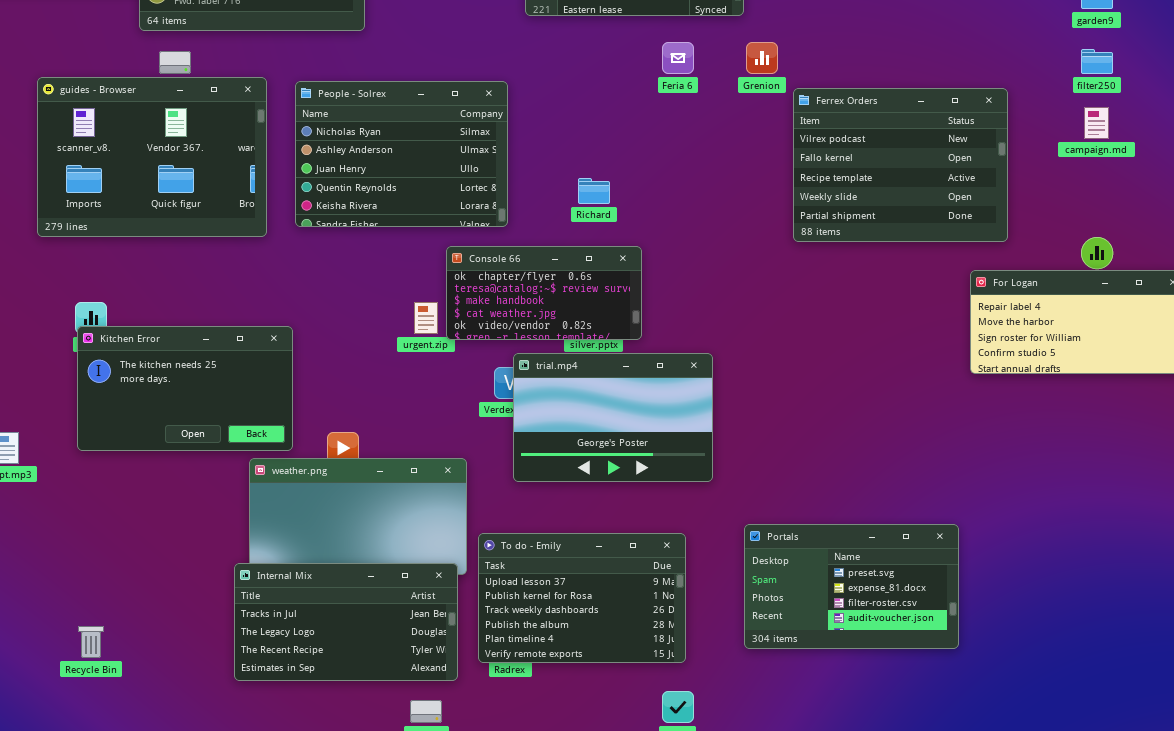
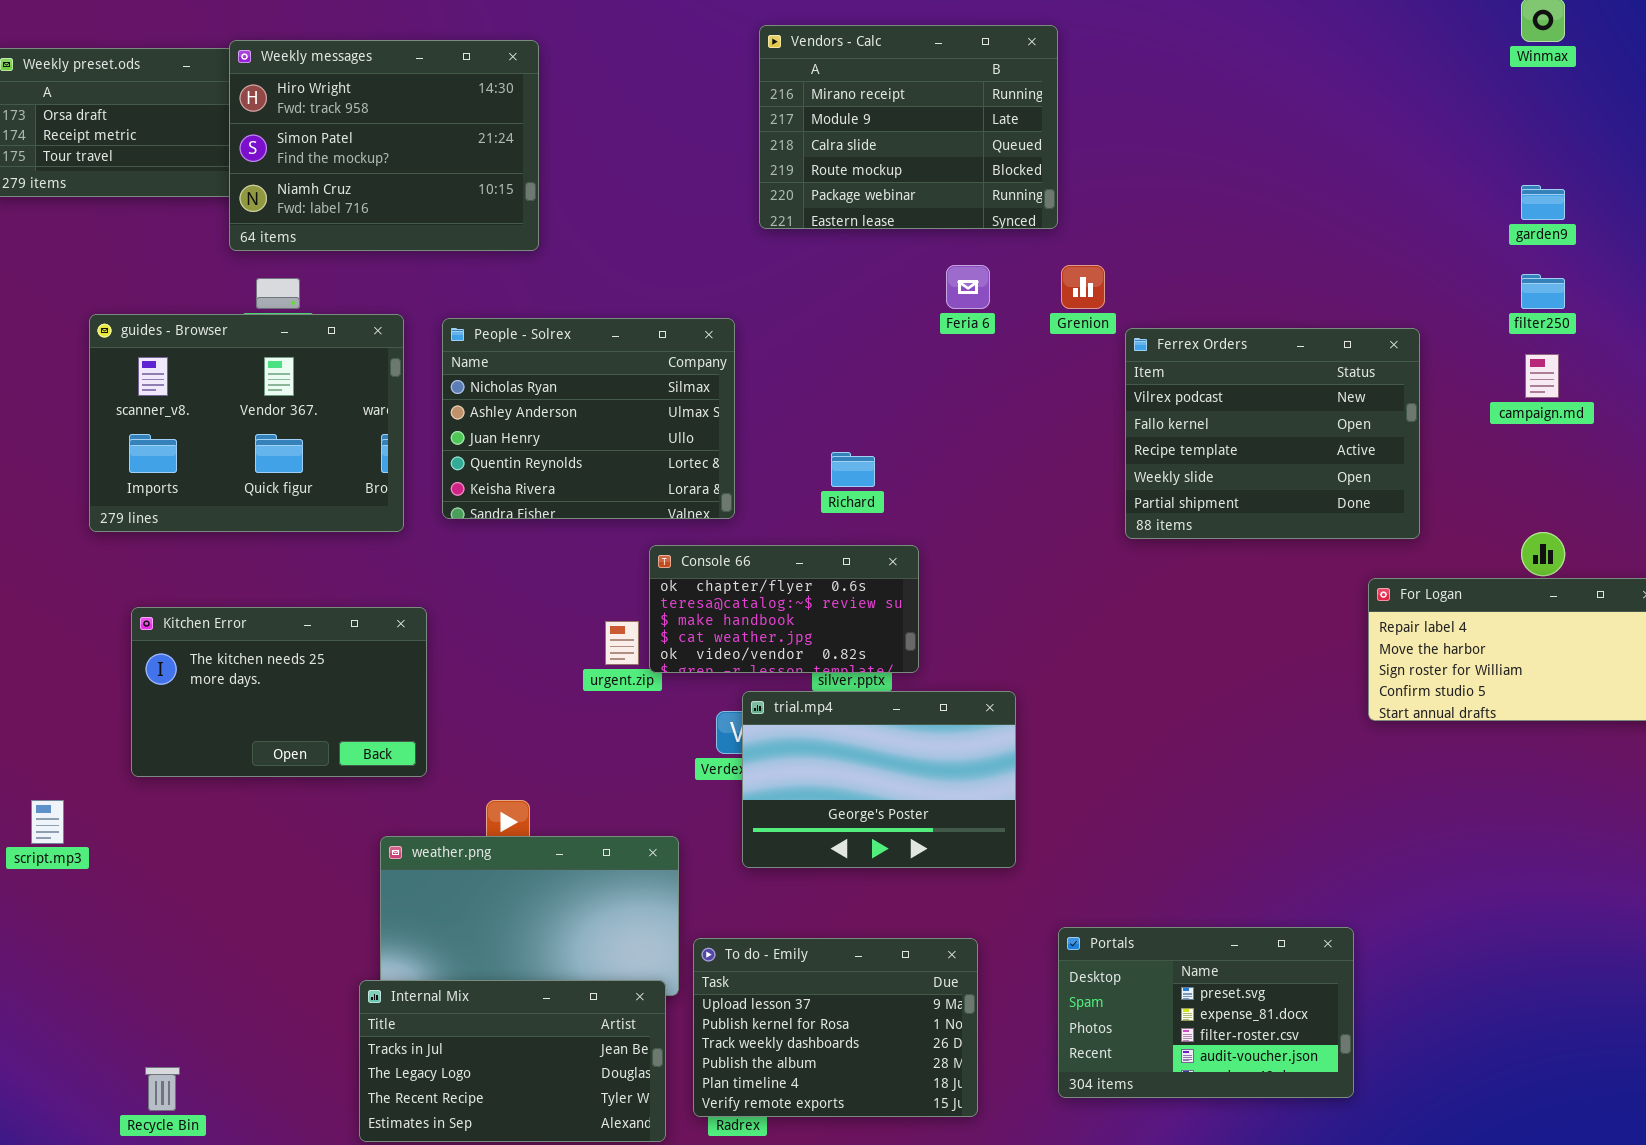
Kitchen Error: [77,326,293,451] -> [131,607,427,777], moved

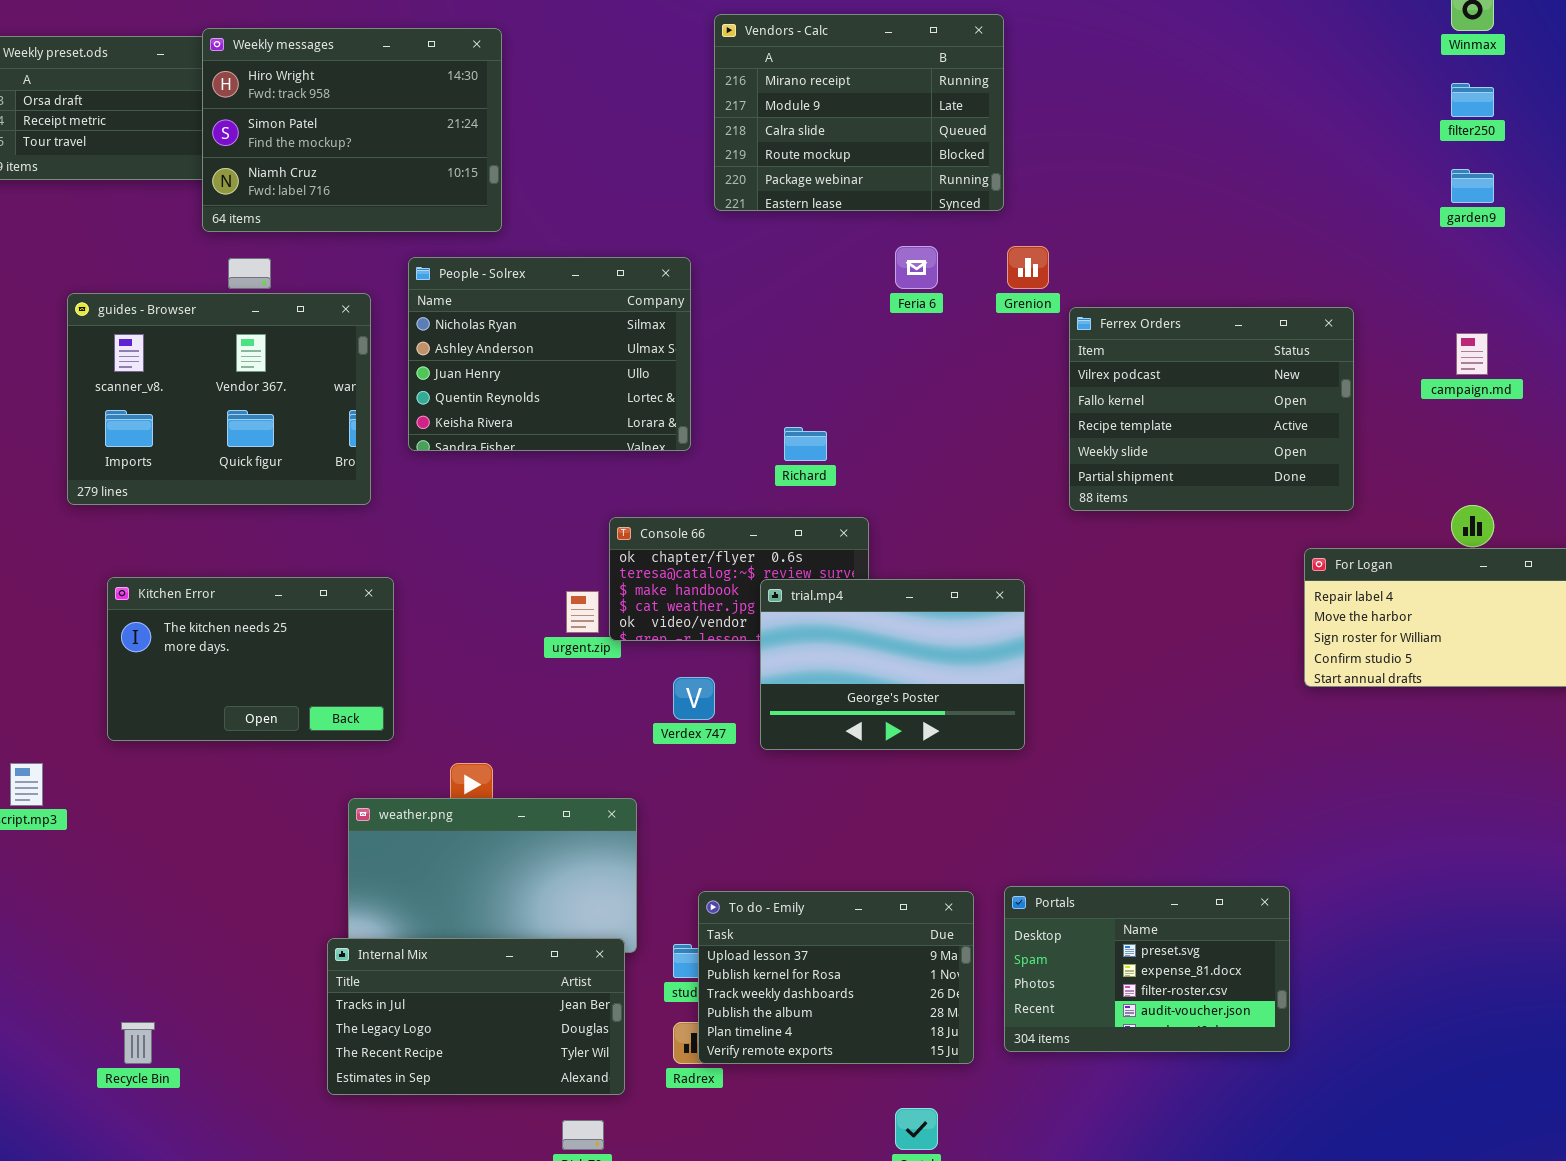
filter250: [1521,274,1565,309] -> [1451,83,1494,117], moved
People - Solrex: [442,318,735,519] -> [408,257,691,451], moved
trial.mp4: [742,691,1016,868] -> [760,579,1025,750], moved
To do - Emily: [693,938,978,1117] -> [698,891,974,1064], moved

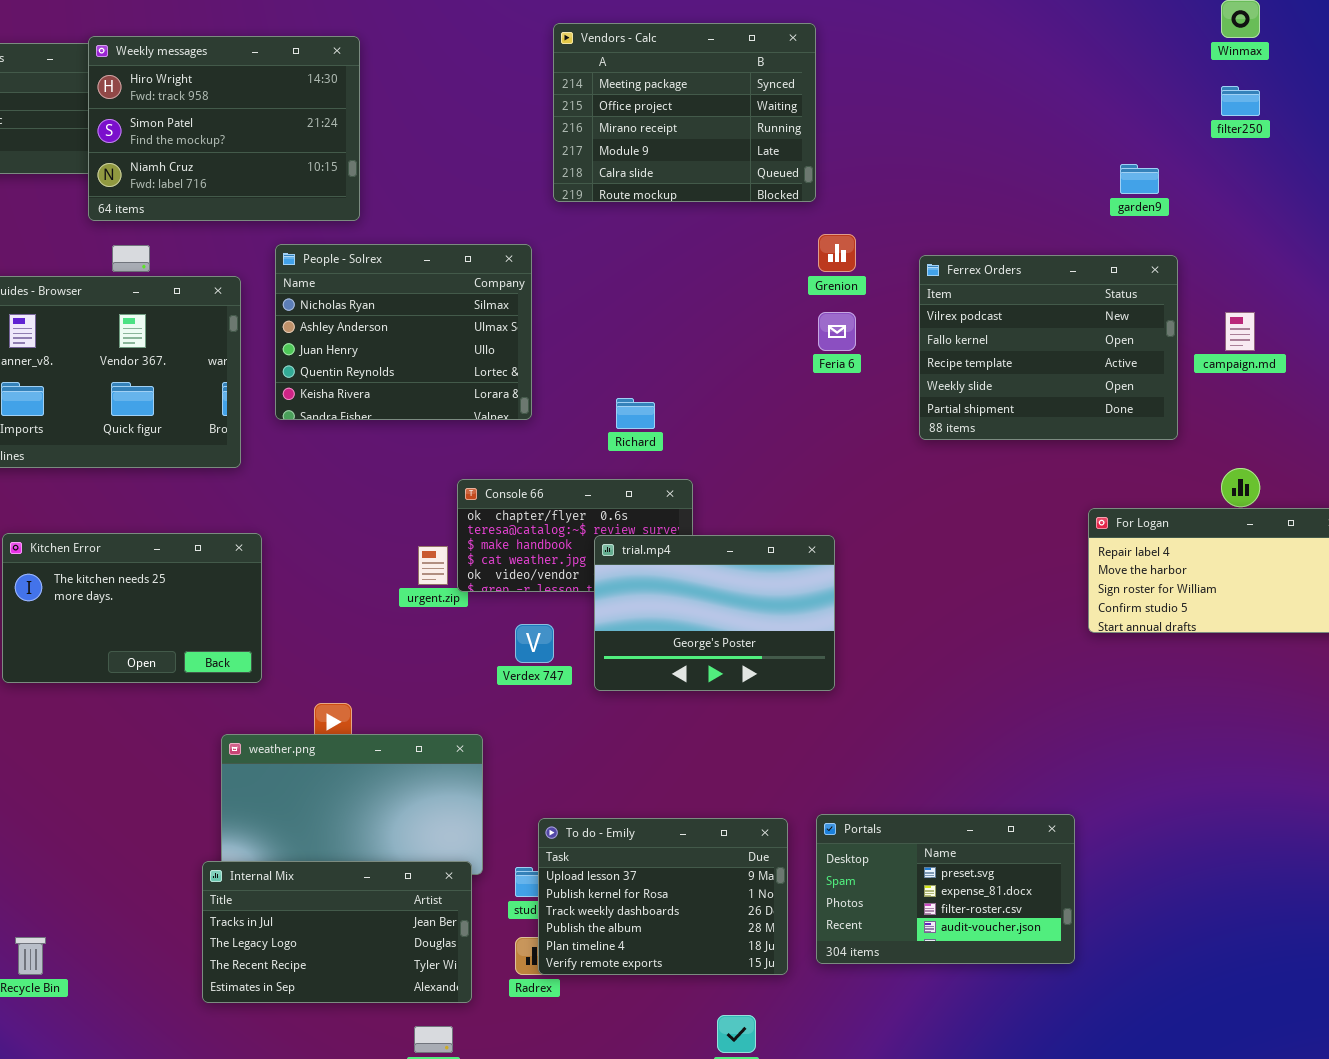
Vendors - Calc: [714,14,1004,211] -> [553,23,816,202], scrolled up 2 rows
garden9: [1451,169,1494,203] -> [1120,164,1159,194], moved
Feria 6: [895,246,938,289] -> [818,312,856,351], moved
Ferrex Orders: [1069,307,1354,511] -> [919,255,1178,440], moved

